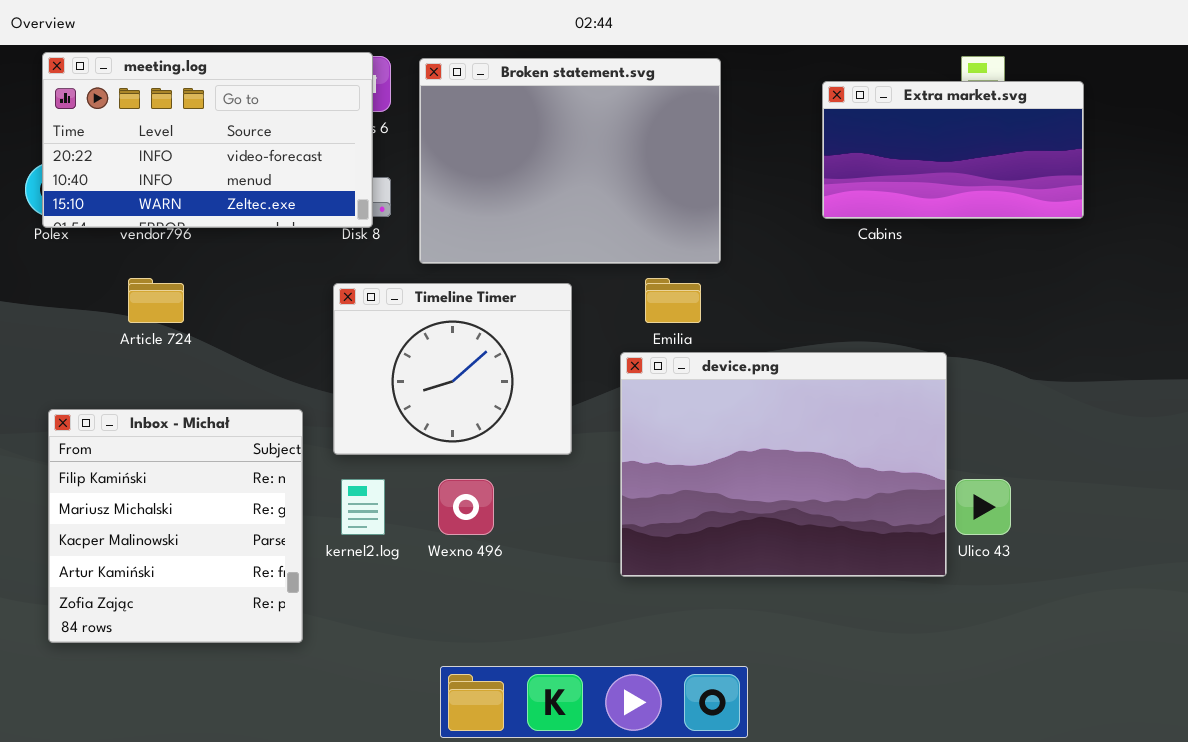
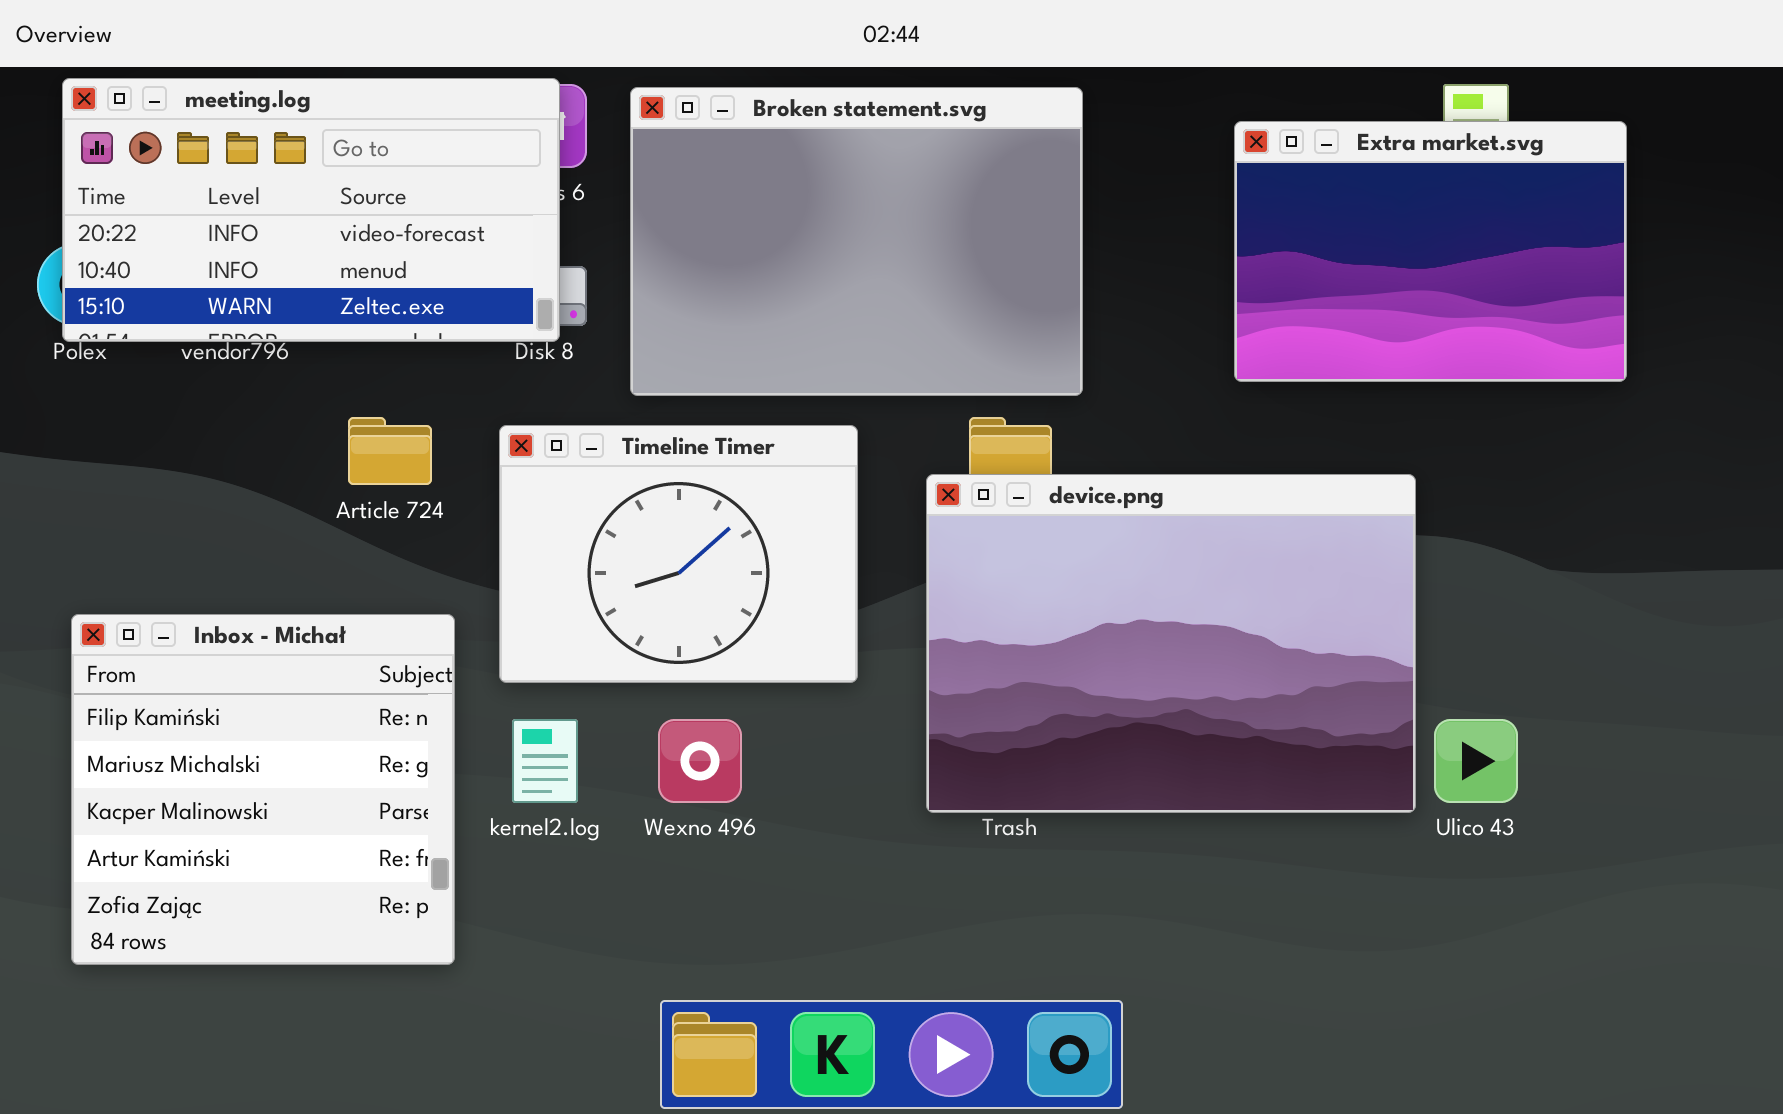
Extra market.svg: [822,81,1084,219] -> [1234,121,1627,382], resized
Article 724: [128,278,184,323] -> [348,417,432,485], moved
device.png: [620,352,947,577] -> [926,474,1416,813], moved

